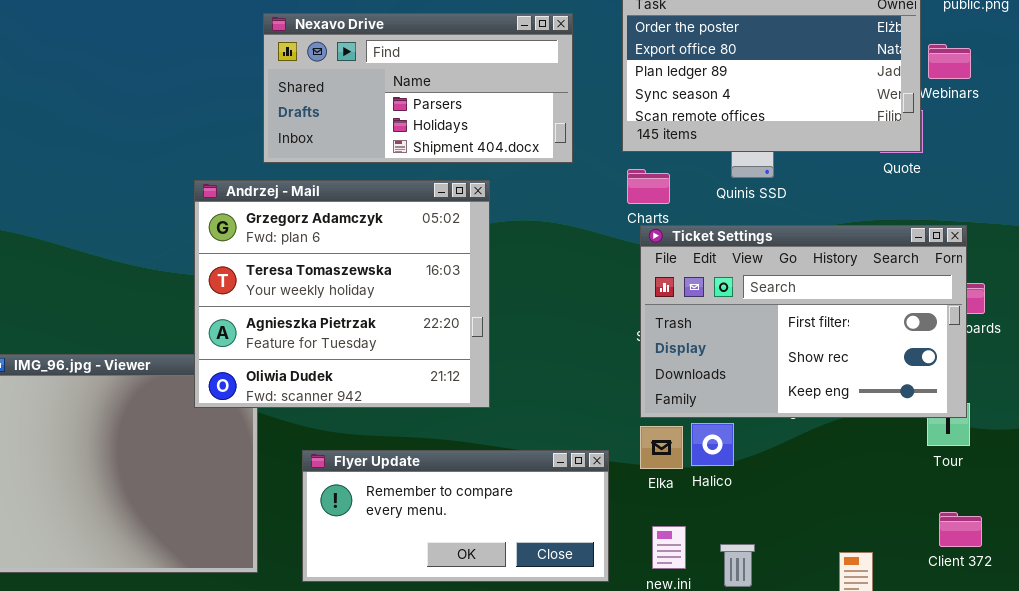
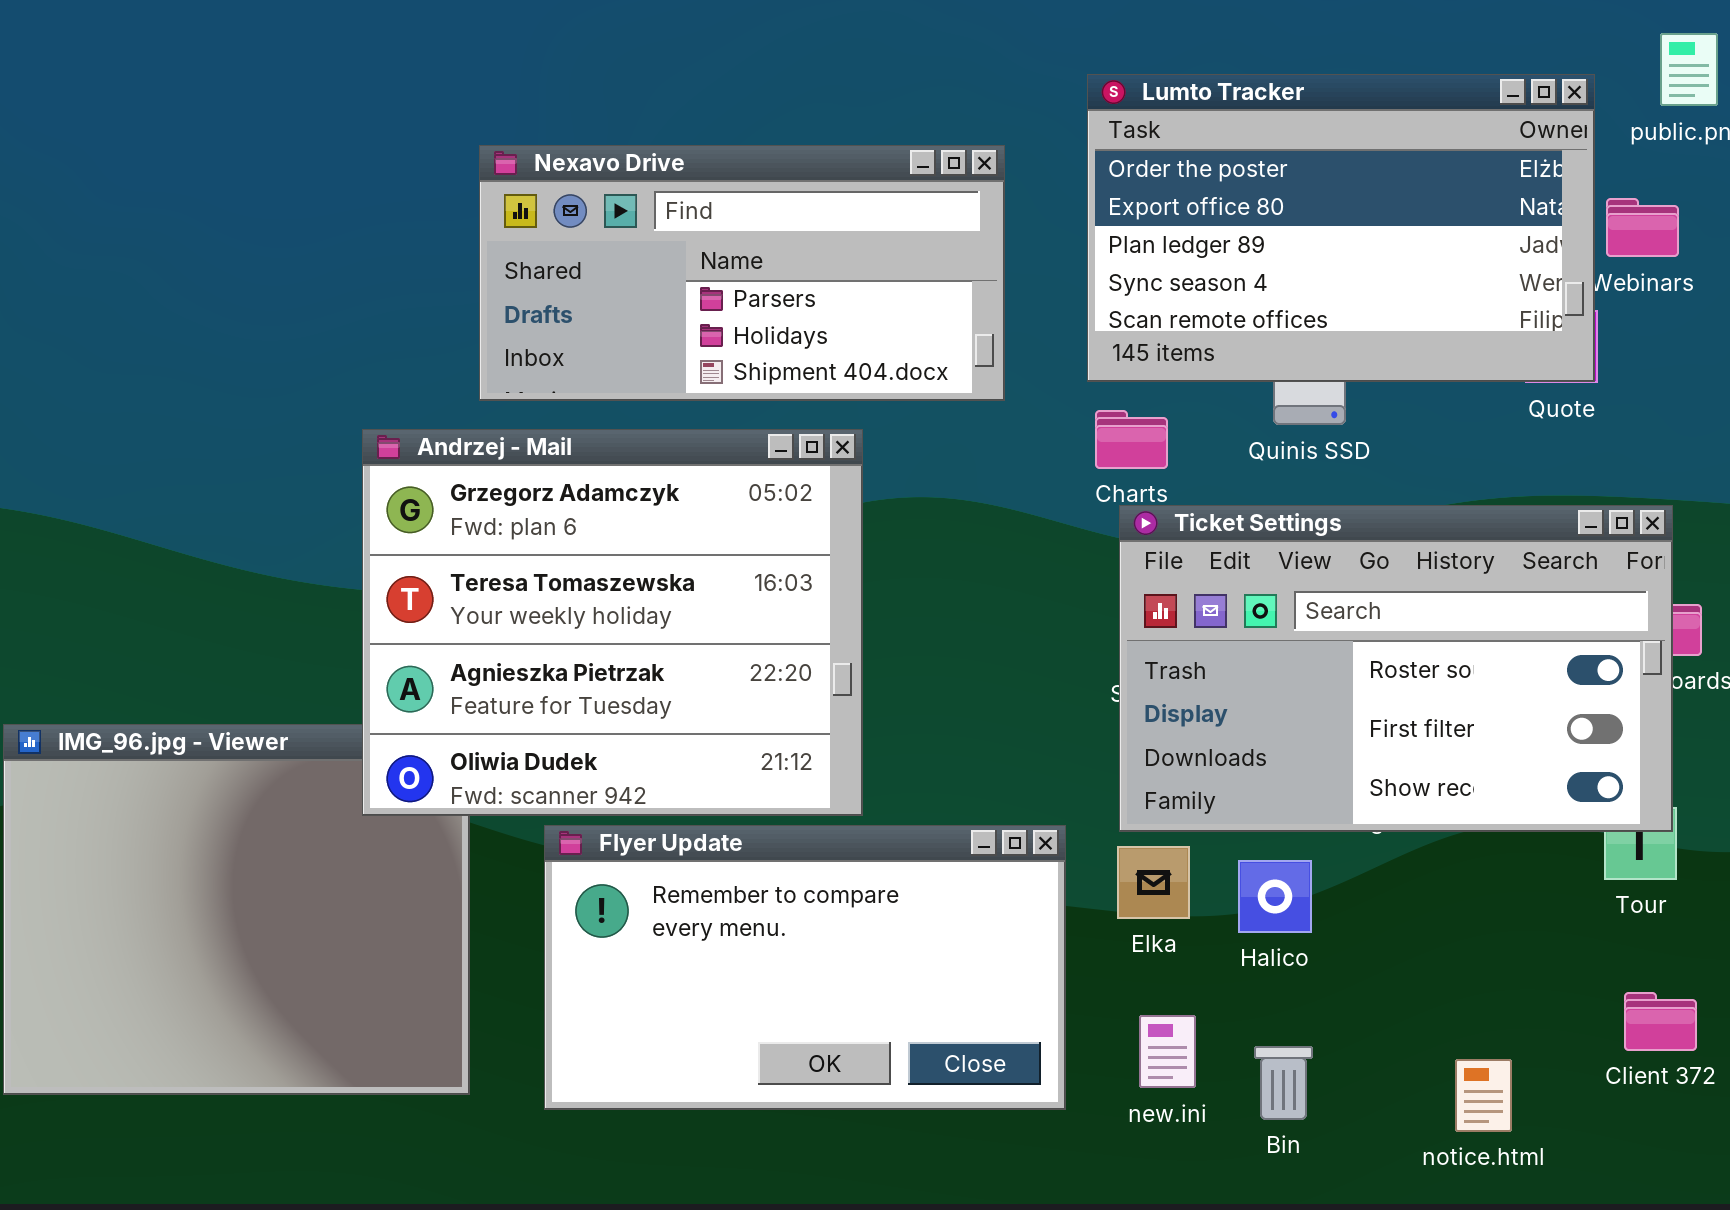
Ticket Settings: [640,225,967,418] -> [1119,505,1673,832], scrolled up 1 row
Halico: [691,423,734,466] -> [1238,860,1312,933], moved
Flyer Update: [302,450,609,582] -> [544,825,1066,1110], resized

